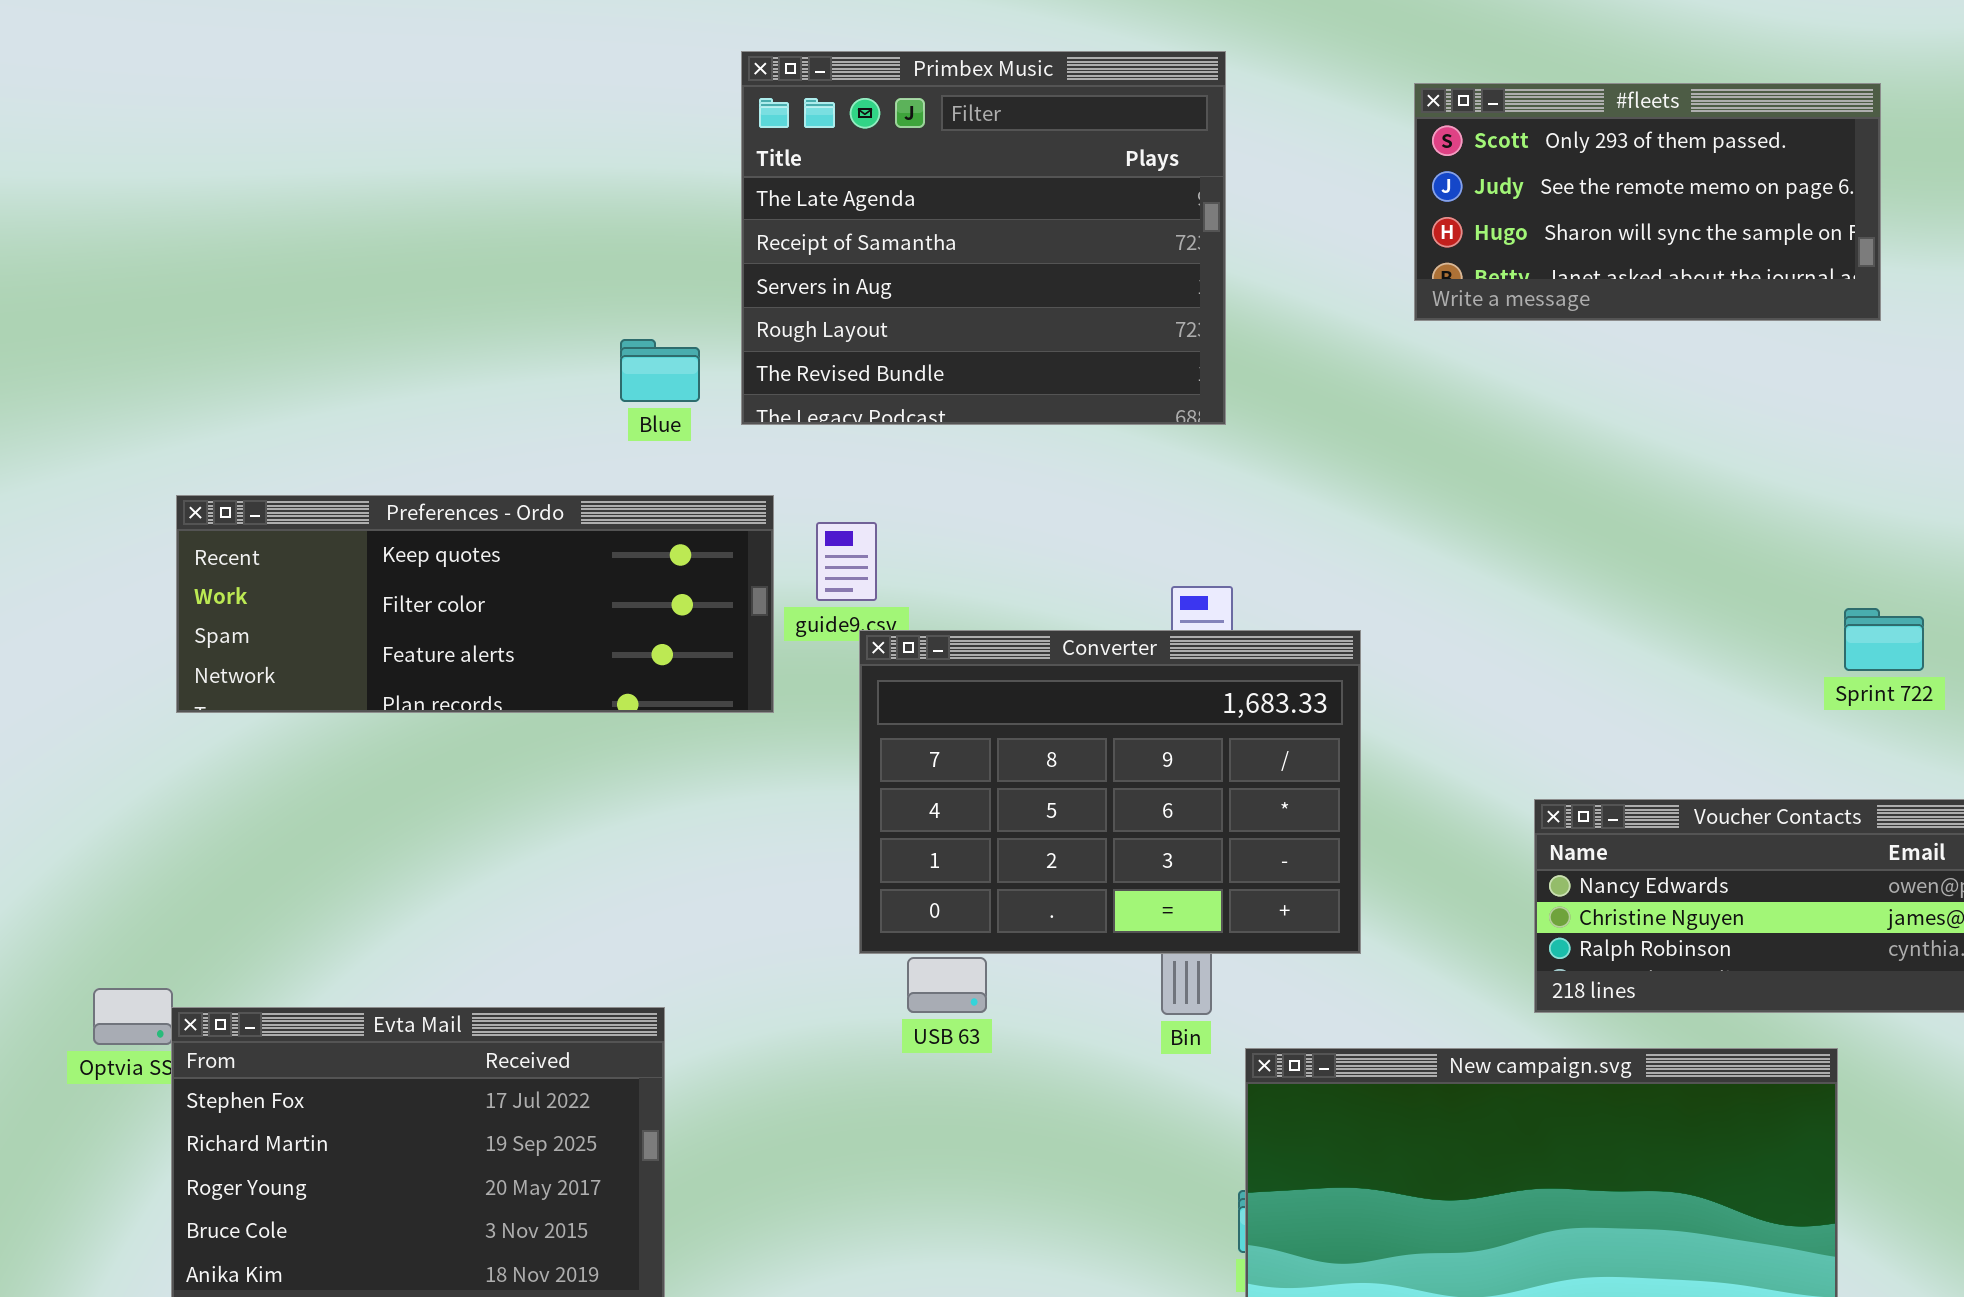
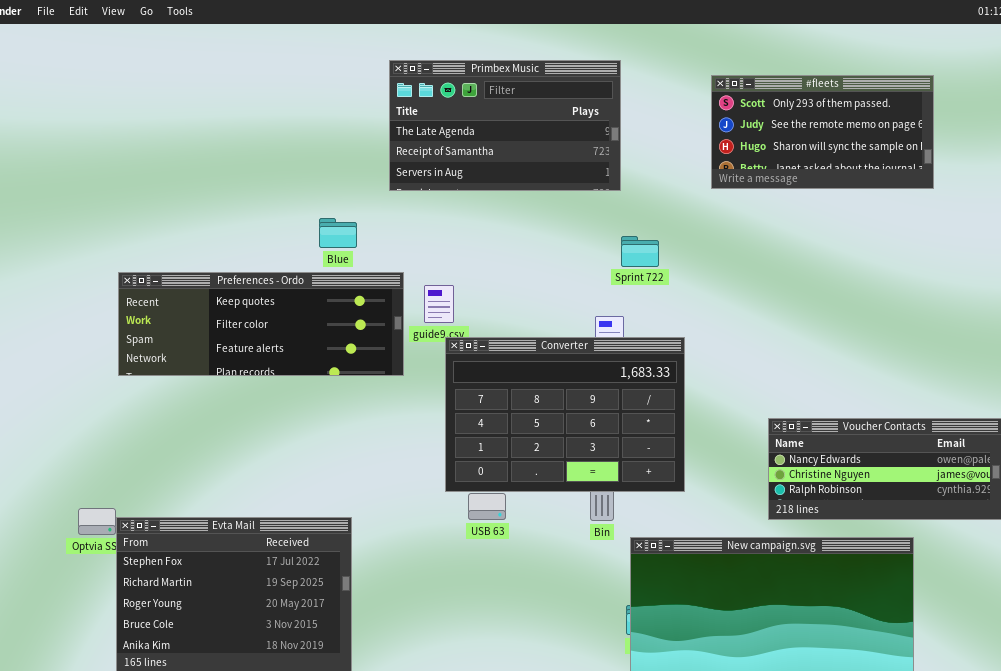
Primbex Music: [741,51,1226,425] -> [389,60,621,191], resized
Blue: [620,339,700,402] -> [319,218,357,248], moved
Sprint 722: [1844,608,1924,671] -> [621,236,659,267], moved

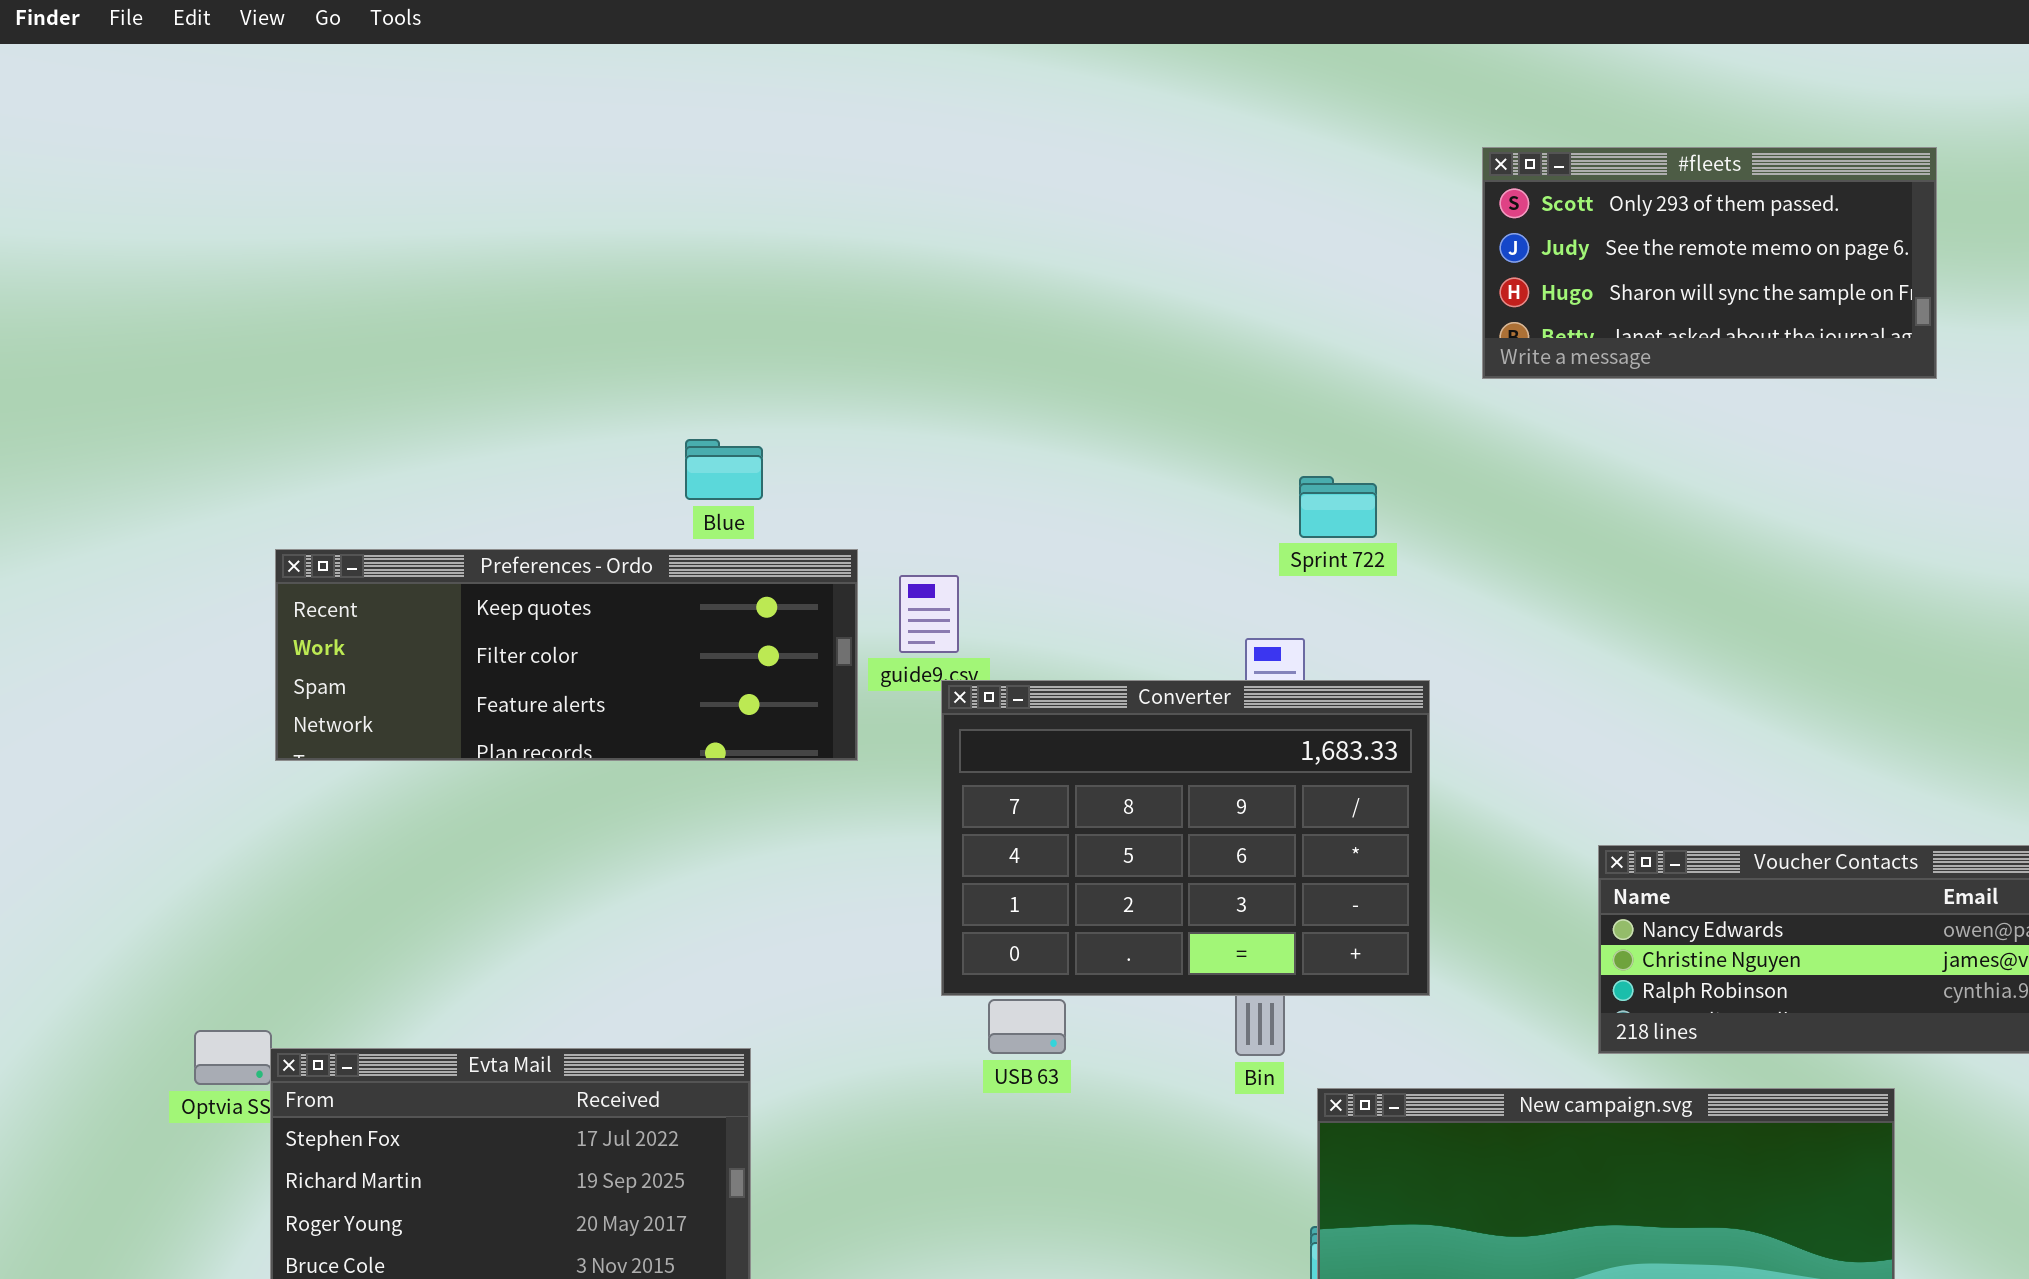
Primbex Music: [389,60,621,191] -> none, closed

